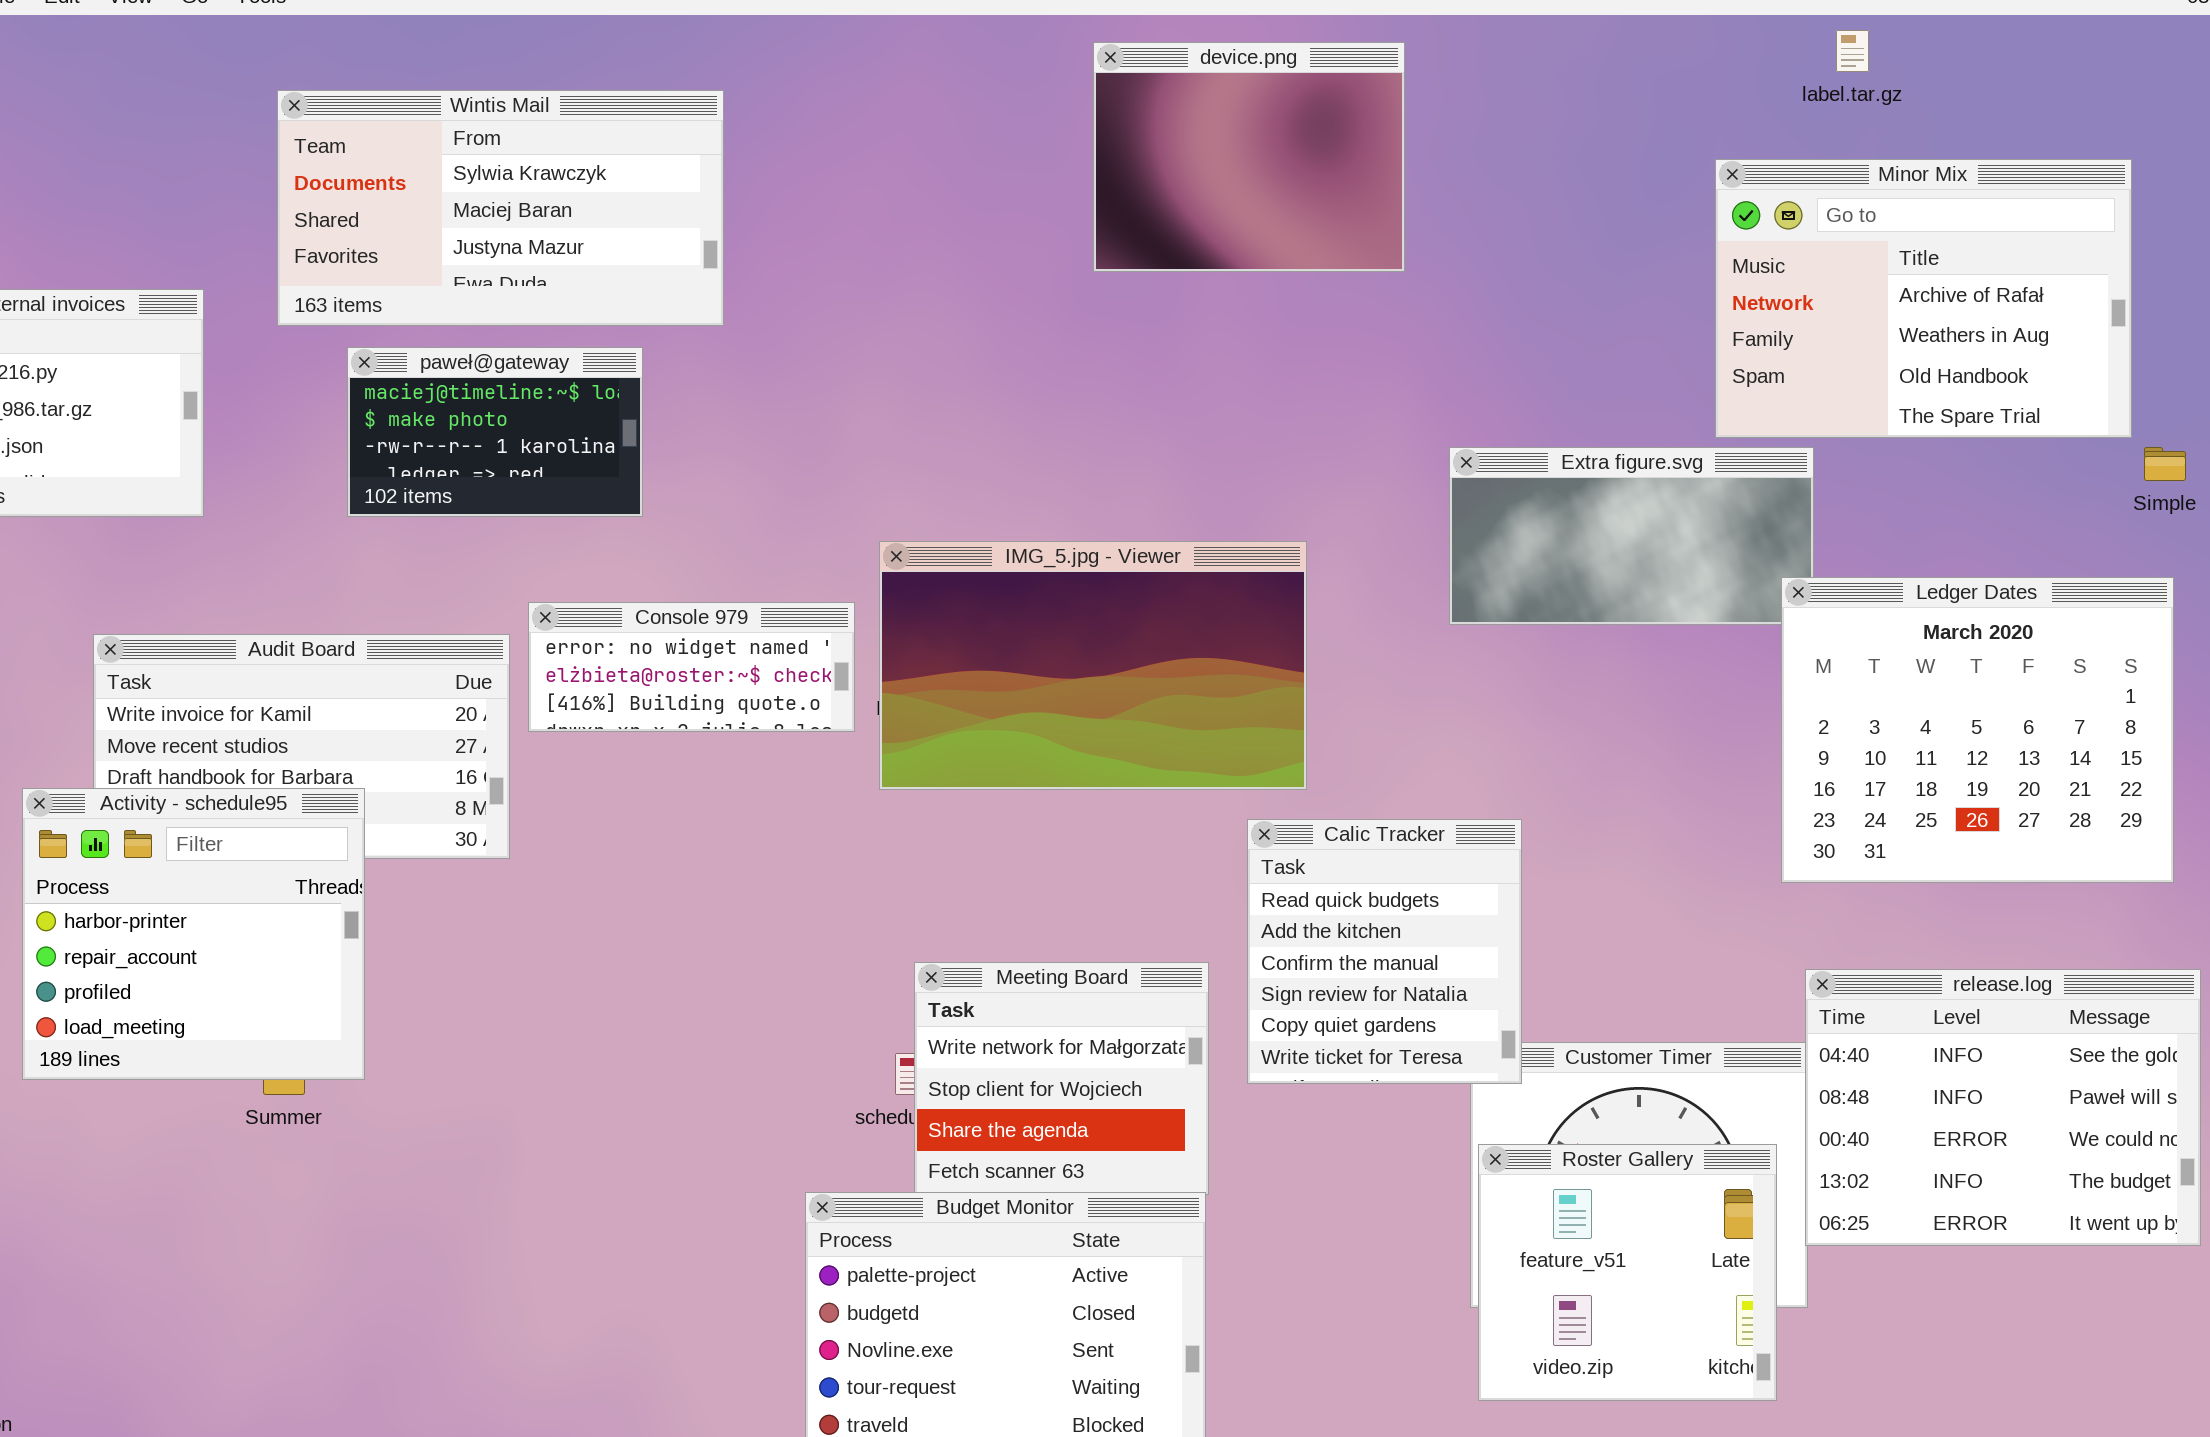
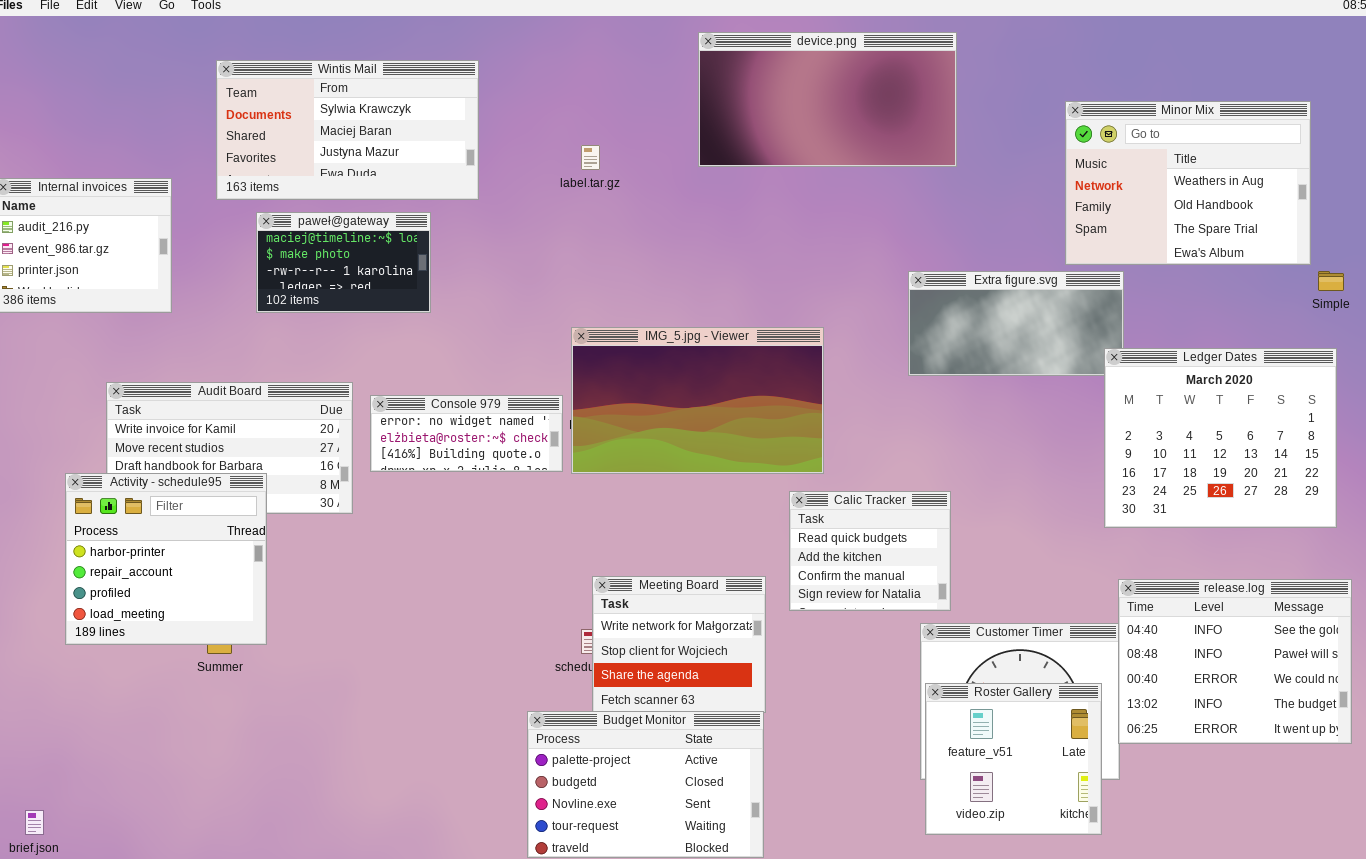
label.tar.gz: [1836,30,1869,72] -> [581,145,600,170], moved
device.png: [1093,42,1405,272] -> [698,32,957,167], resized
Minor Mix: [1715,159,2132,438] -> [1065,101,1311,265], scrolled down 1 row
Console 979: [528,602,855,732] -> [370,395,563,472], moved
Calic Tracker: [1247,819,1522,1084] -> [789,491,951,611], resized

